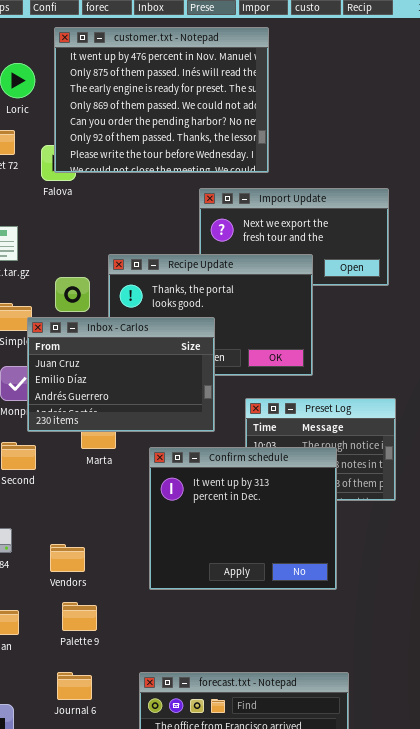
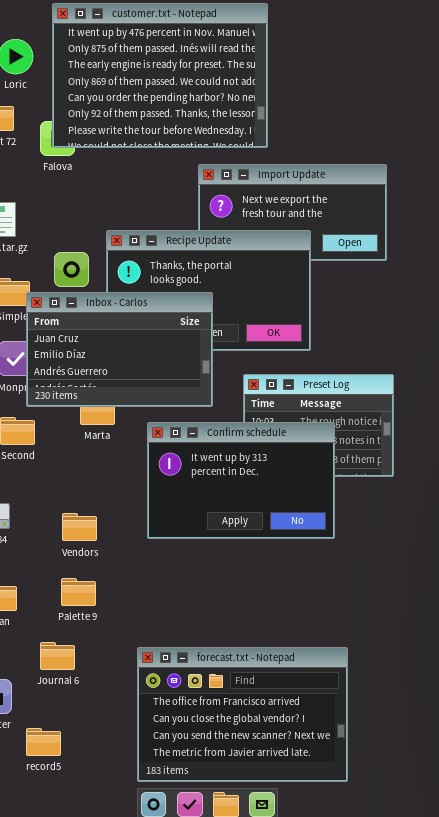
Confirm schedule: [149,447,337,590] -> [147,422,335,539], resized
Vendors: [50,544,85,572] -> [62,513,97,541], moved
Journal 6: [57,672,92,700] -> [40,642,75,670], moved

